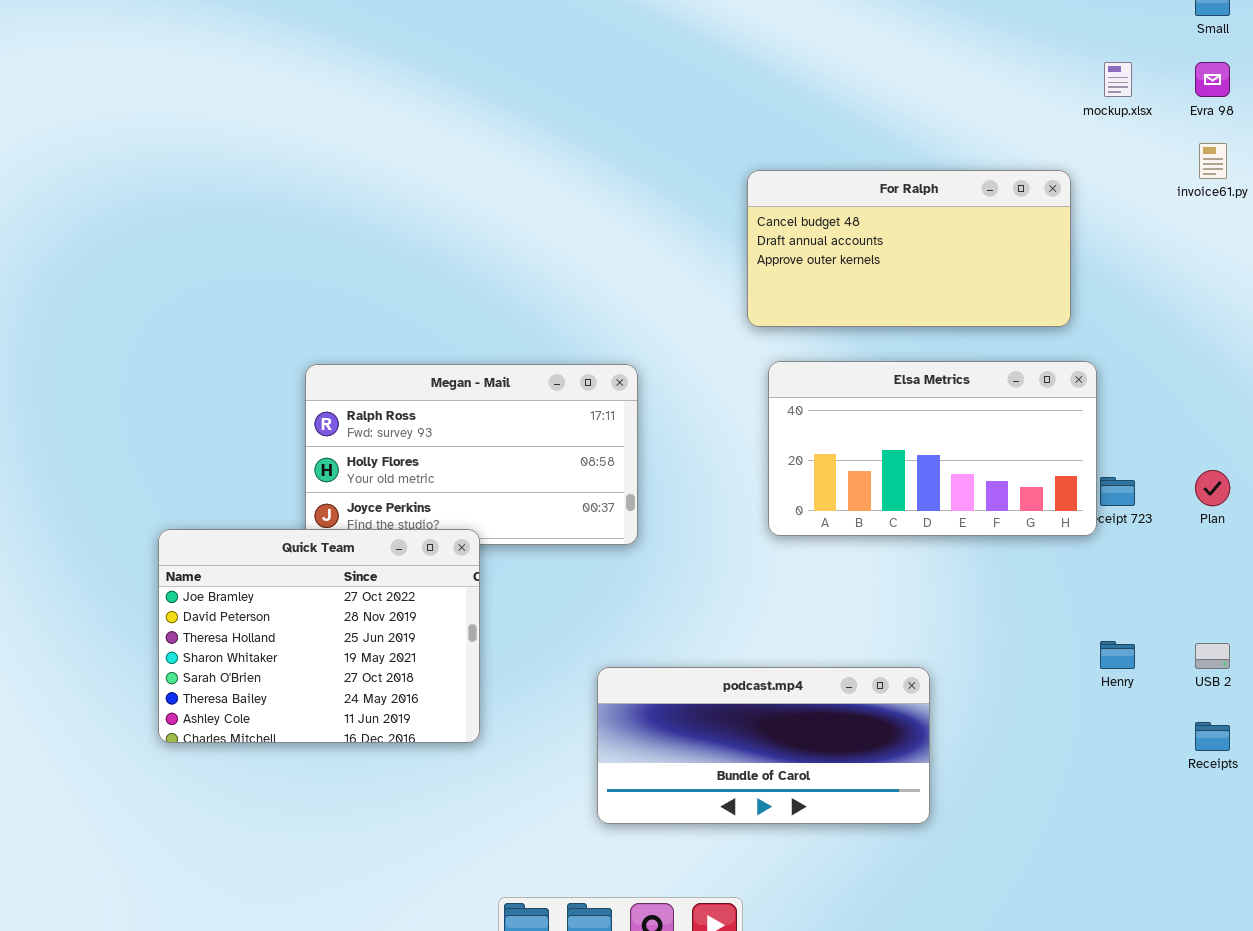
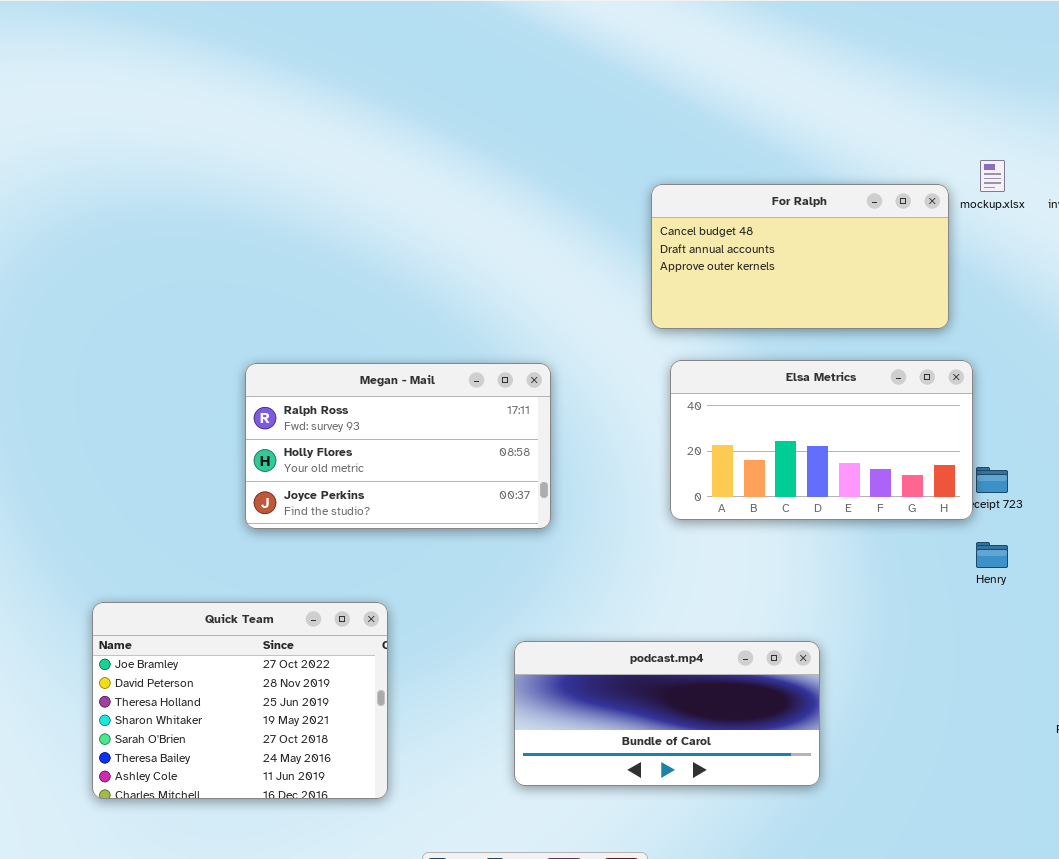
mockup.xlsx: [1104,62,1132,97] -> [980,160,1005,192], moved
Quick Team: [158,529,480,743] -> [92,602,388,799], moved
Henry: [1100,641,1135,669] -> [976,542,1008,568], moved

